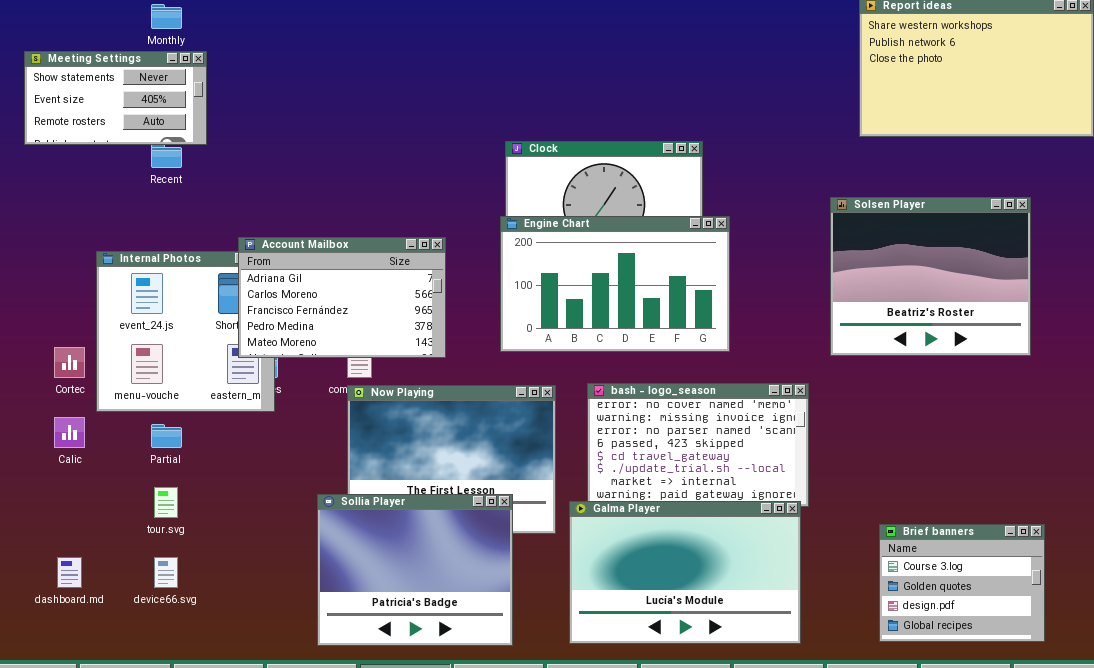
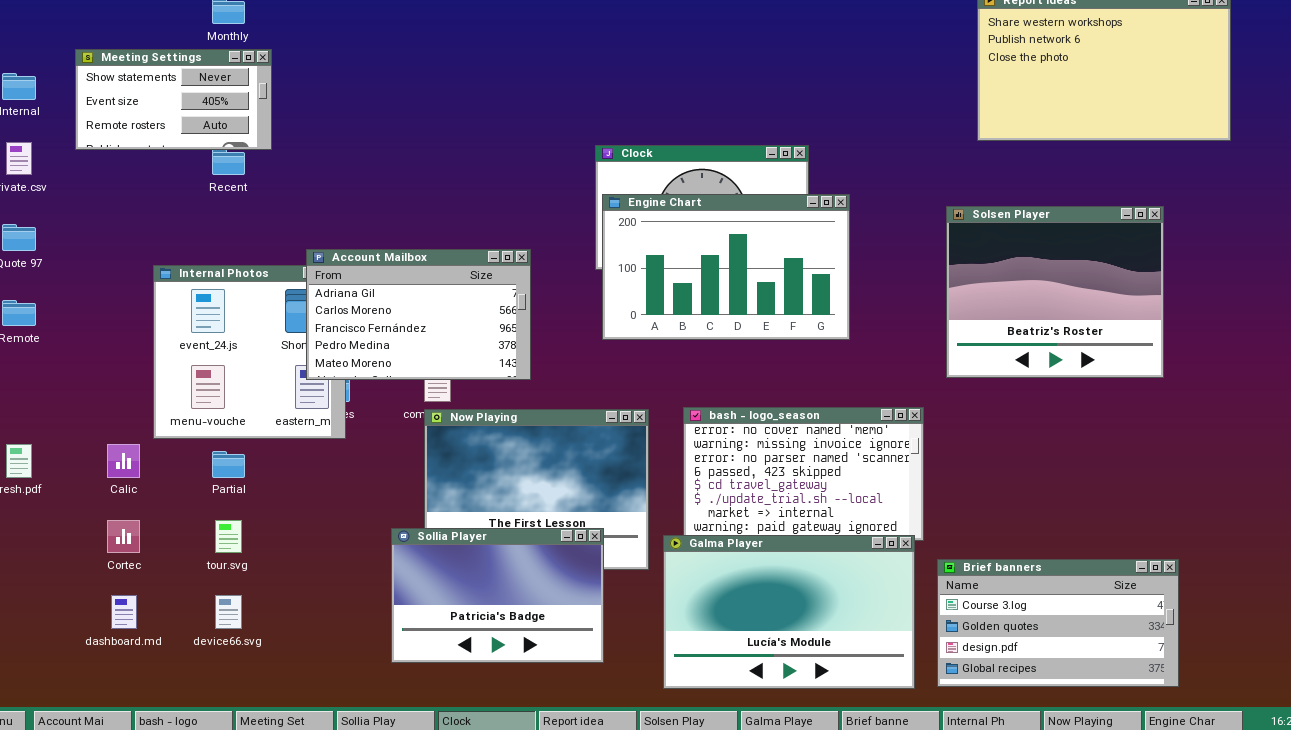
Engine Chart: [500,216,730,352] -> [602,194,850,340], moved
Cortec: [54,347,85,378] -> [107,520,140,553], moved
Sollia Player: [317,494,513,646] -> [391,528,604,663], resized
Brief banners: [879,524,1045,642] -> [937,559,1179,687], resized

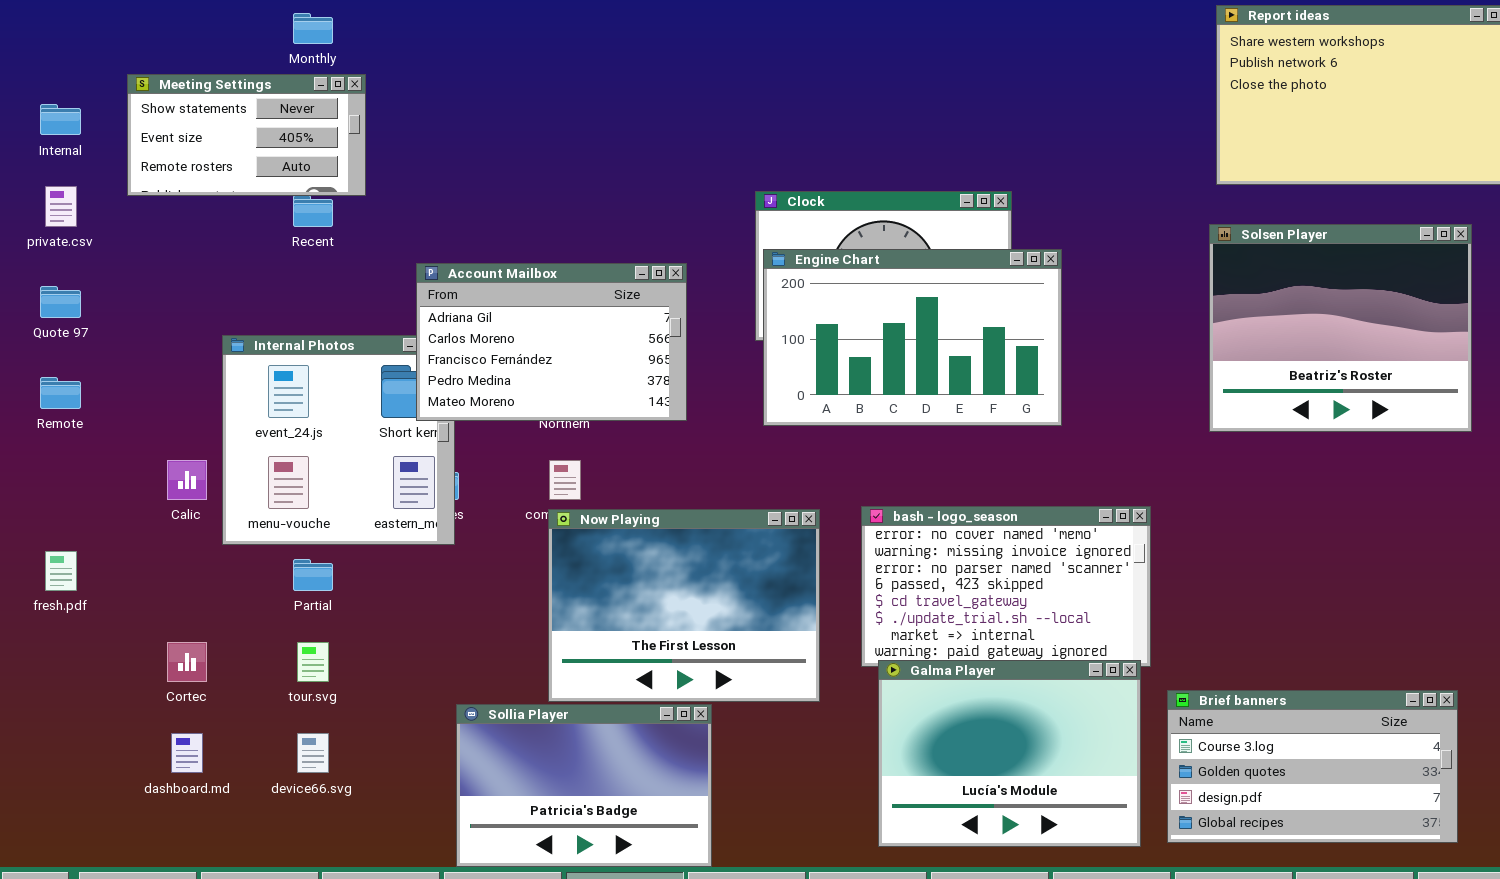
Solsen Player: [946,206,1164,378] -> [1209,224,1472,432], moved
Account Mailbox: [306,249,531,380] -> [416,263,687,421], moved
Calic: [107,444,140,478] -> [167,460,207,500], moved
Sollia Player: [391,528,604,663] -> [456,704,712,867], moved
Galma Player: [663,535,915,689] -> [878,660,1141,847], resized

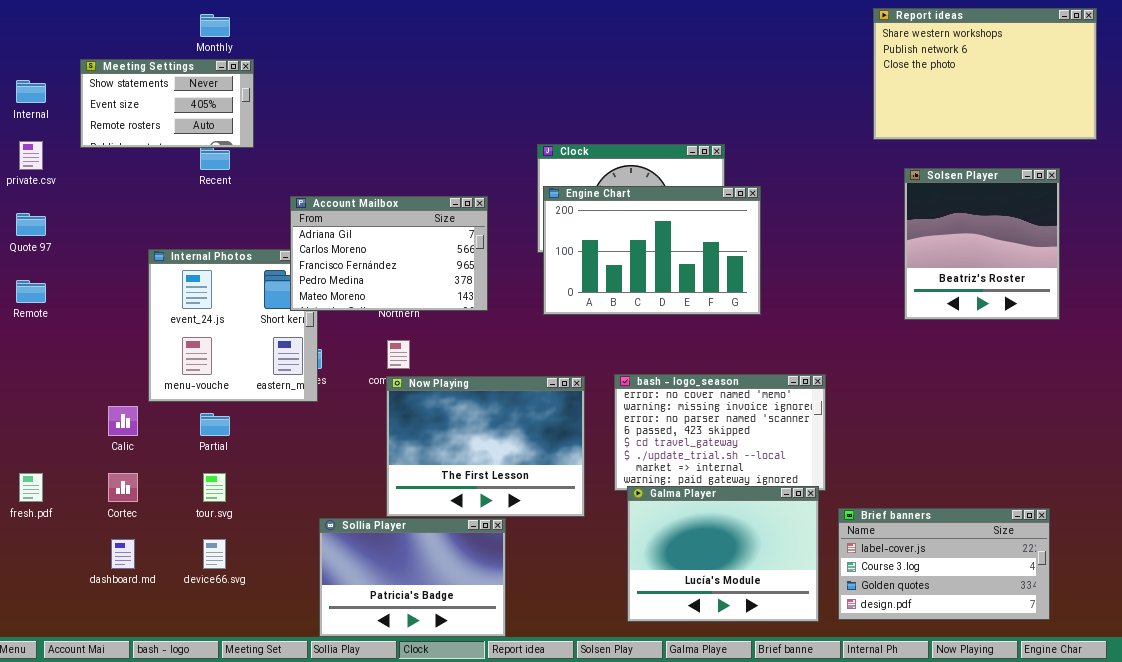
Solsen Player: [1209,224,1472,432] -> [904,168,1060,320], resized
Calic: [167,460,207,500] -> [108,406,138,436], moved
fresh.pdf: [45,551,77,591] -> [19,473,43,502], moved
Brief banners: [1167,690,1458,843] -> [838,508,1050,620], scrolled up 1 row

